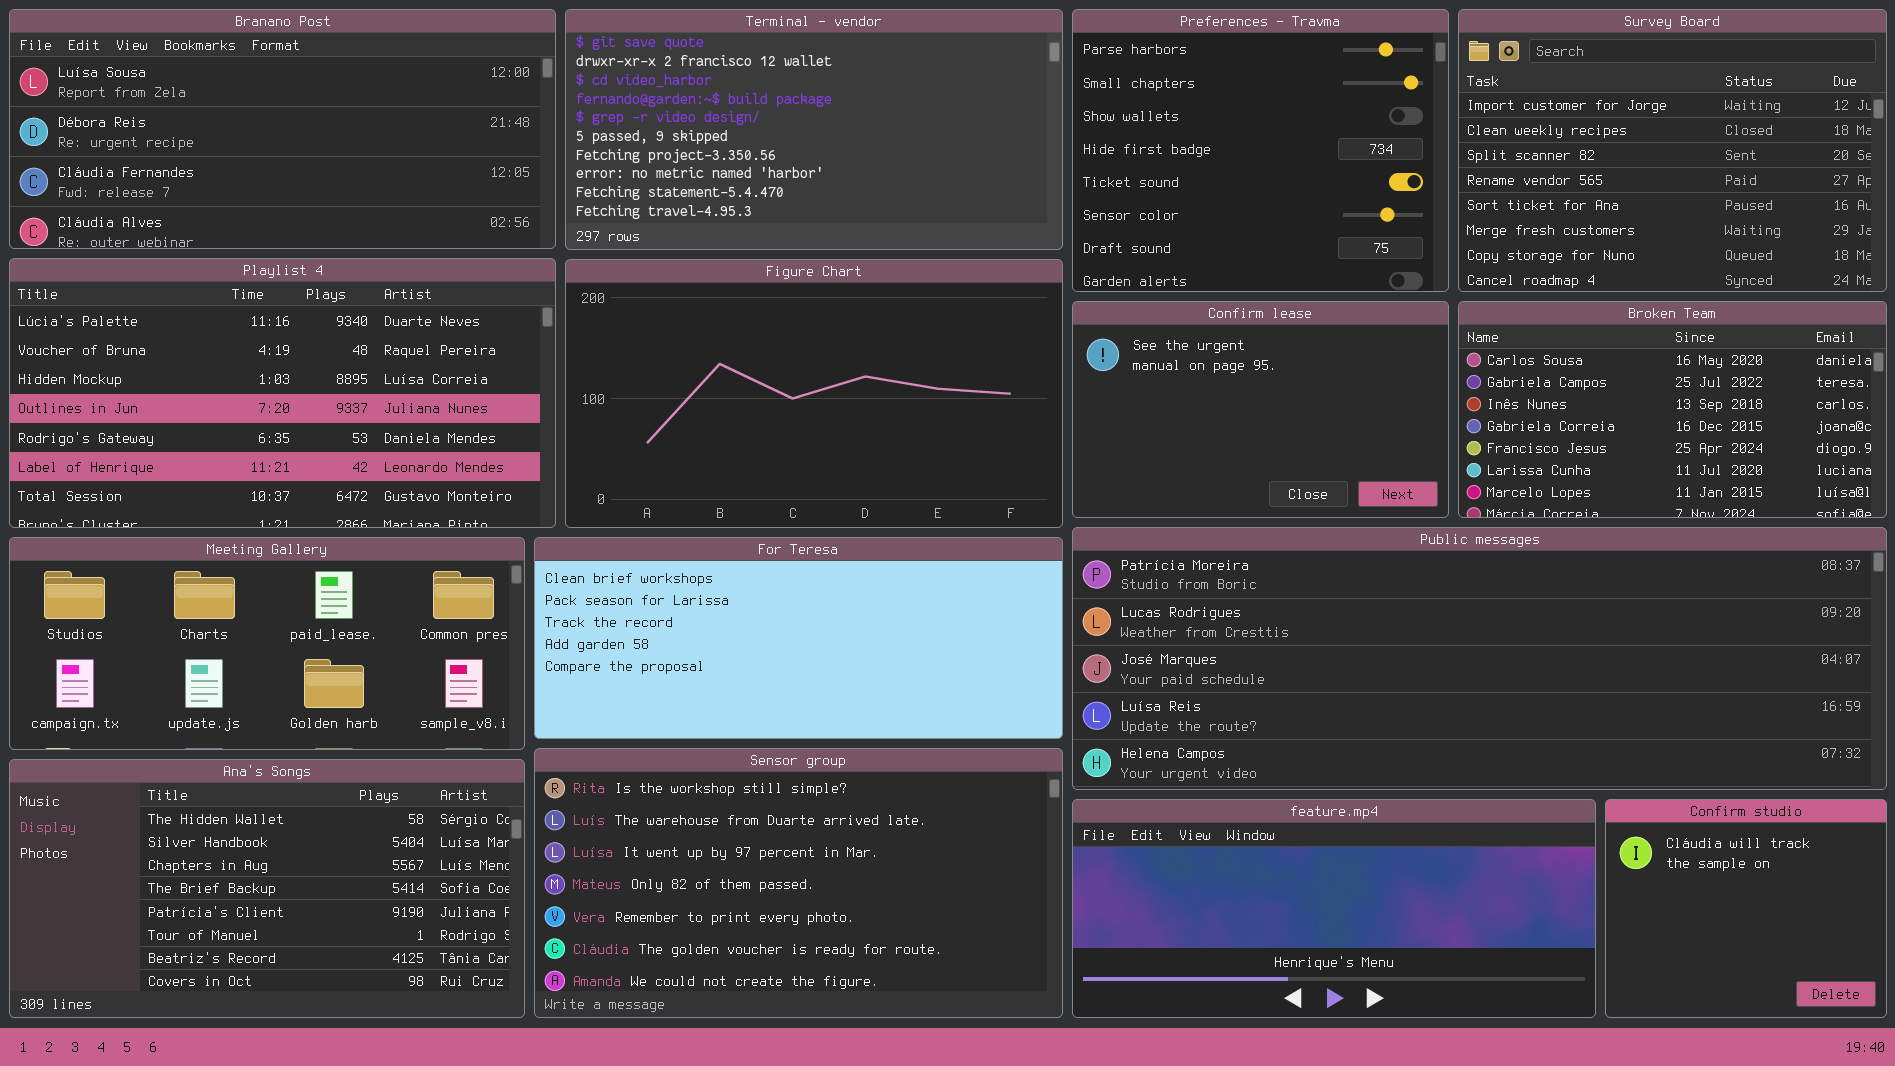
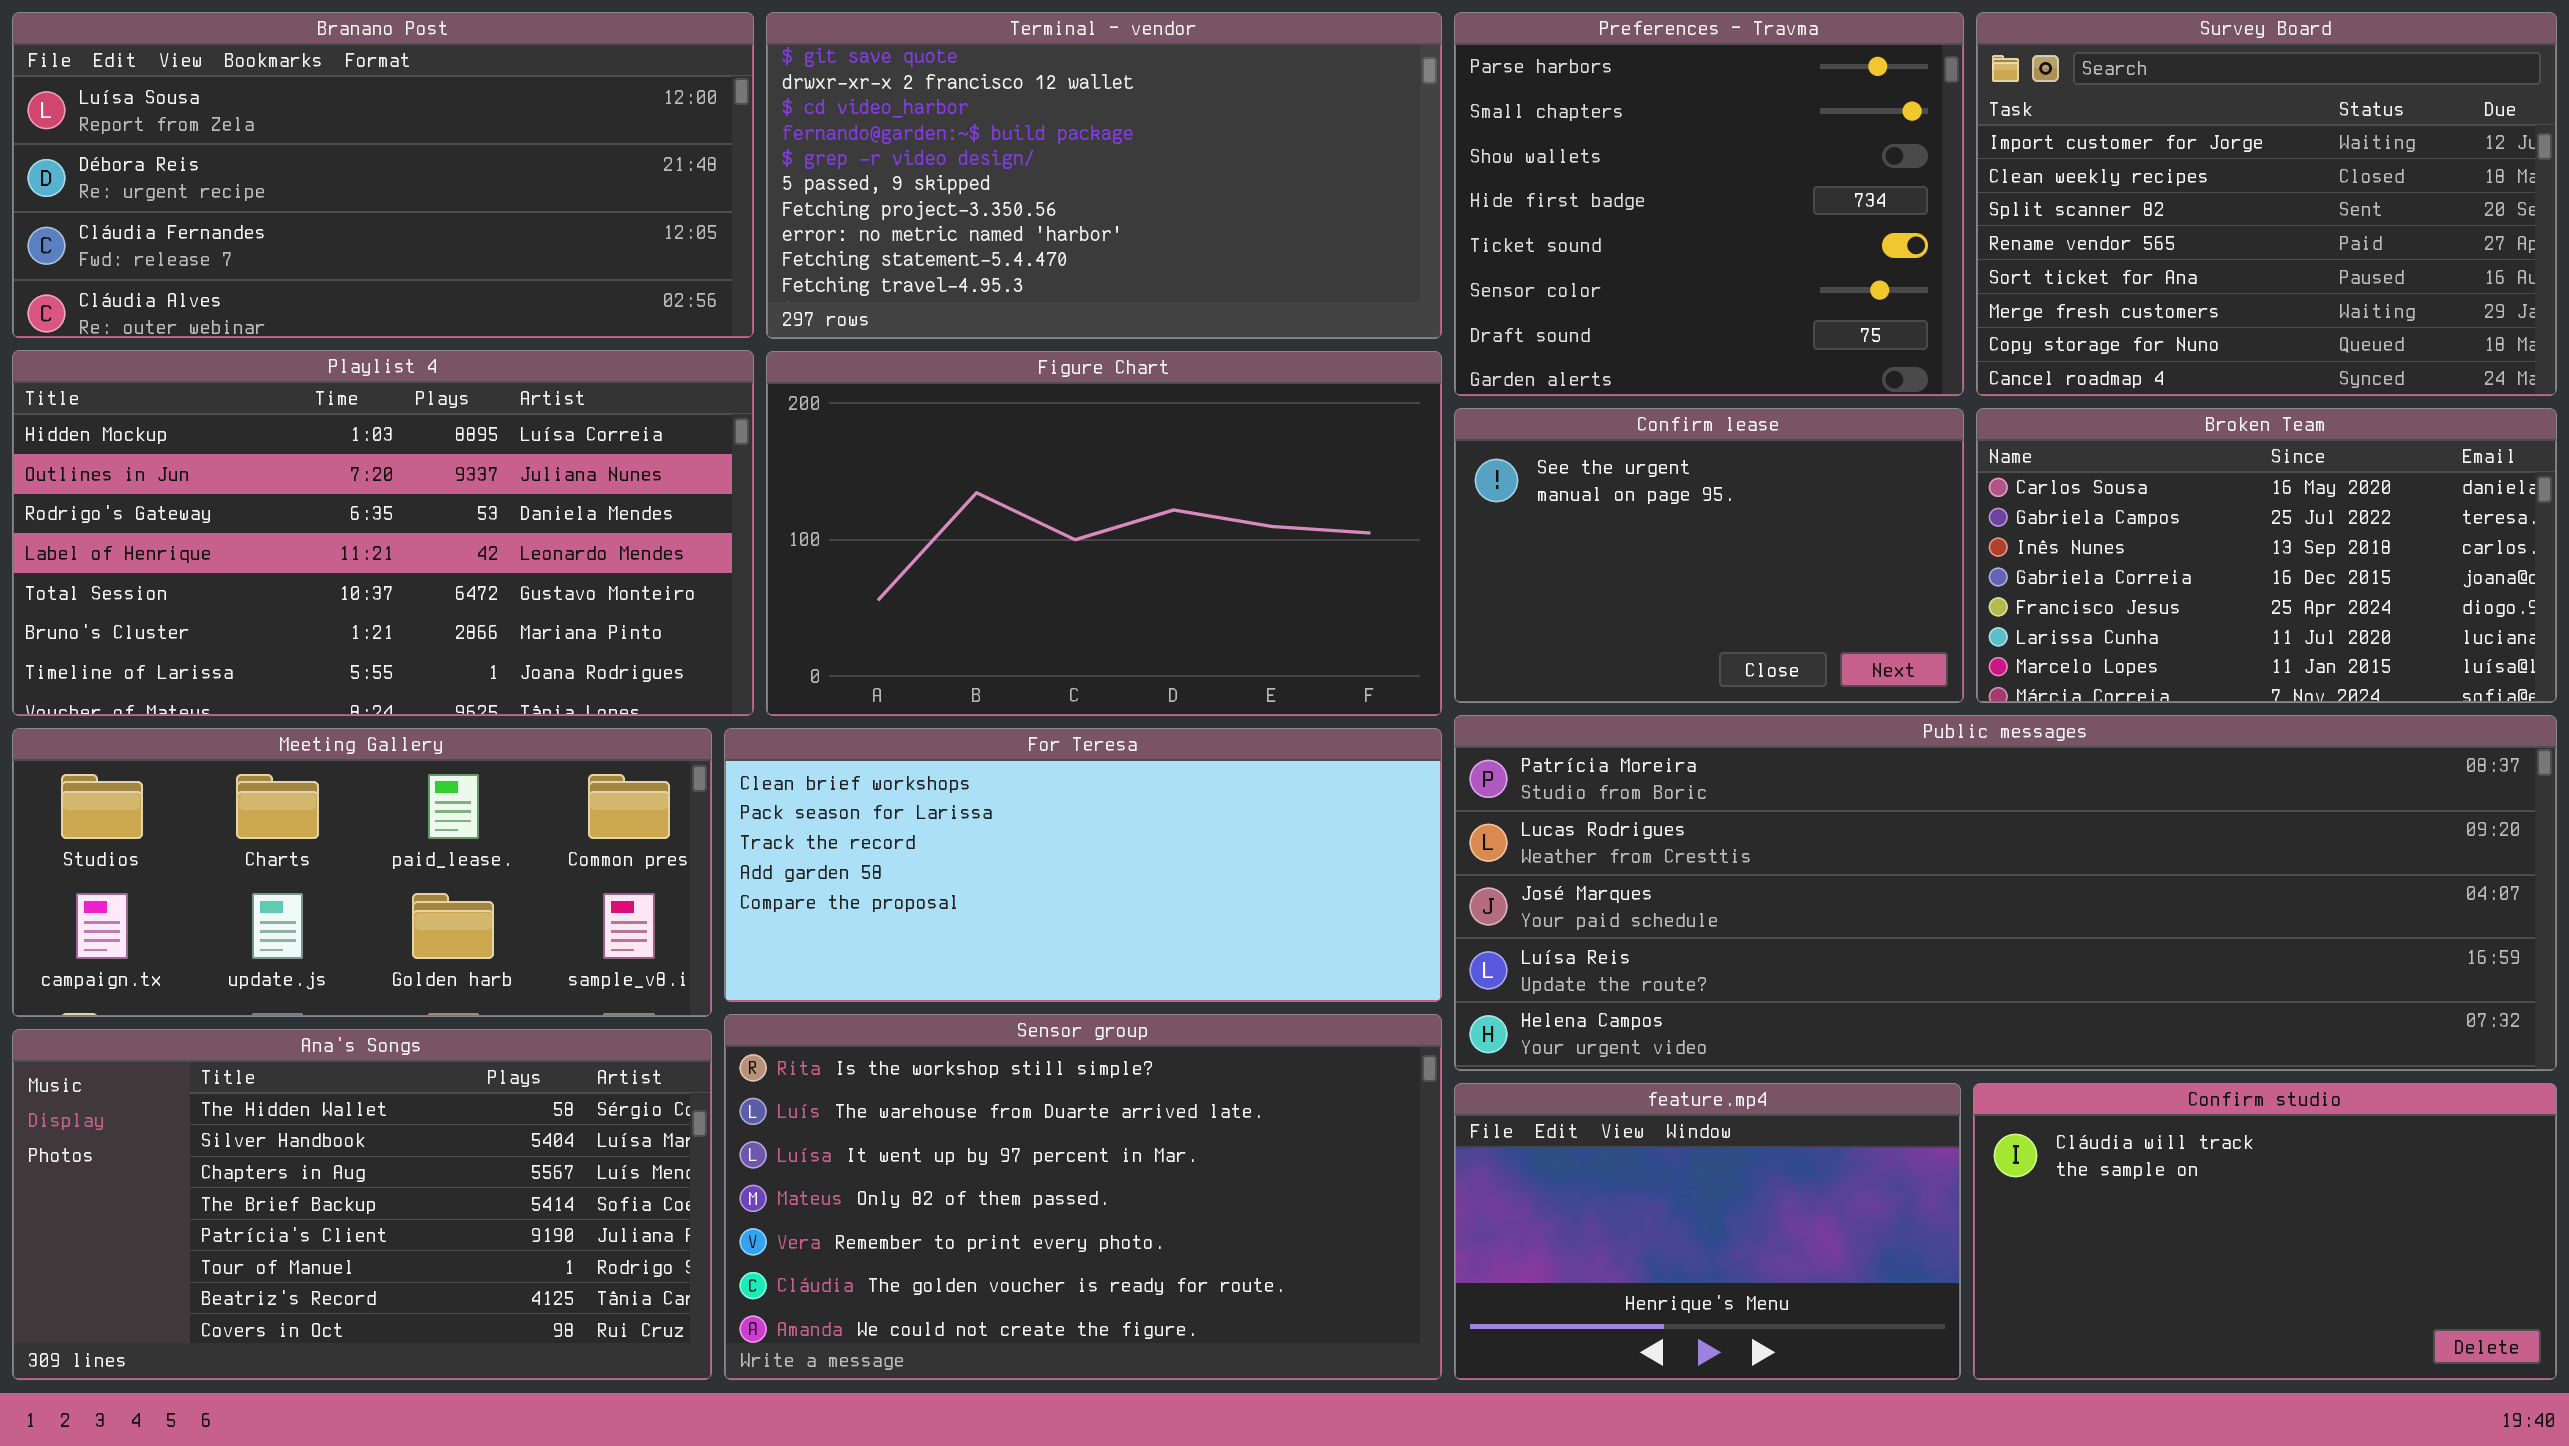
Playlist 4: [9,258,556,528] -> [12,350,754,716], scrolled down 2 rows
feature.mp4: [1072,799,1596,1018] -> [1454,1083,1961,1380], resized
Confirm studio: [1605,799,1887,1018] -> [1973,1083,2557,1380], resized

